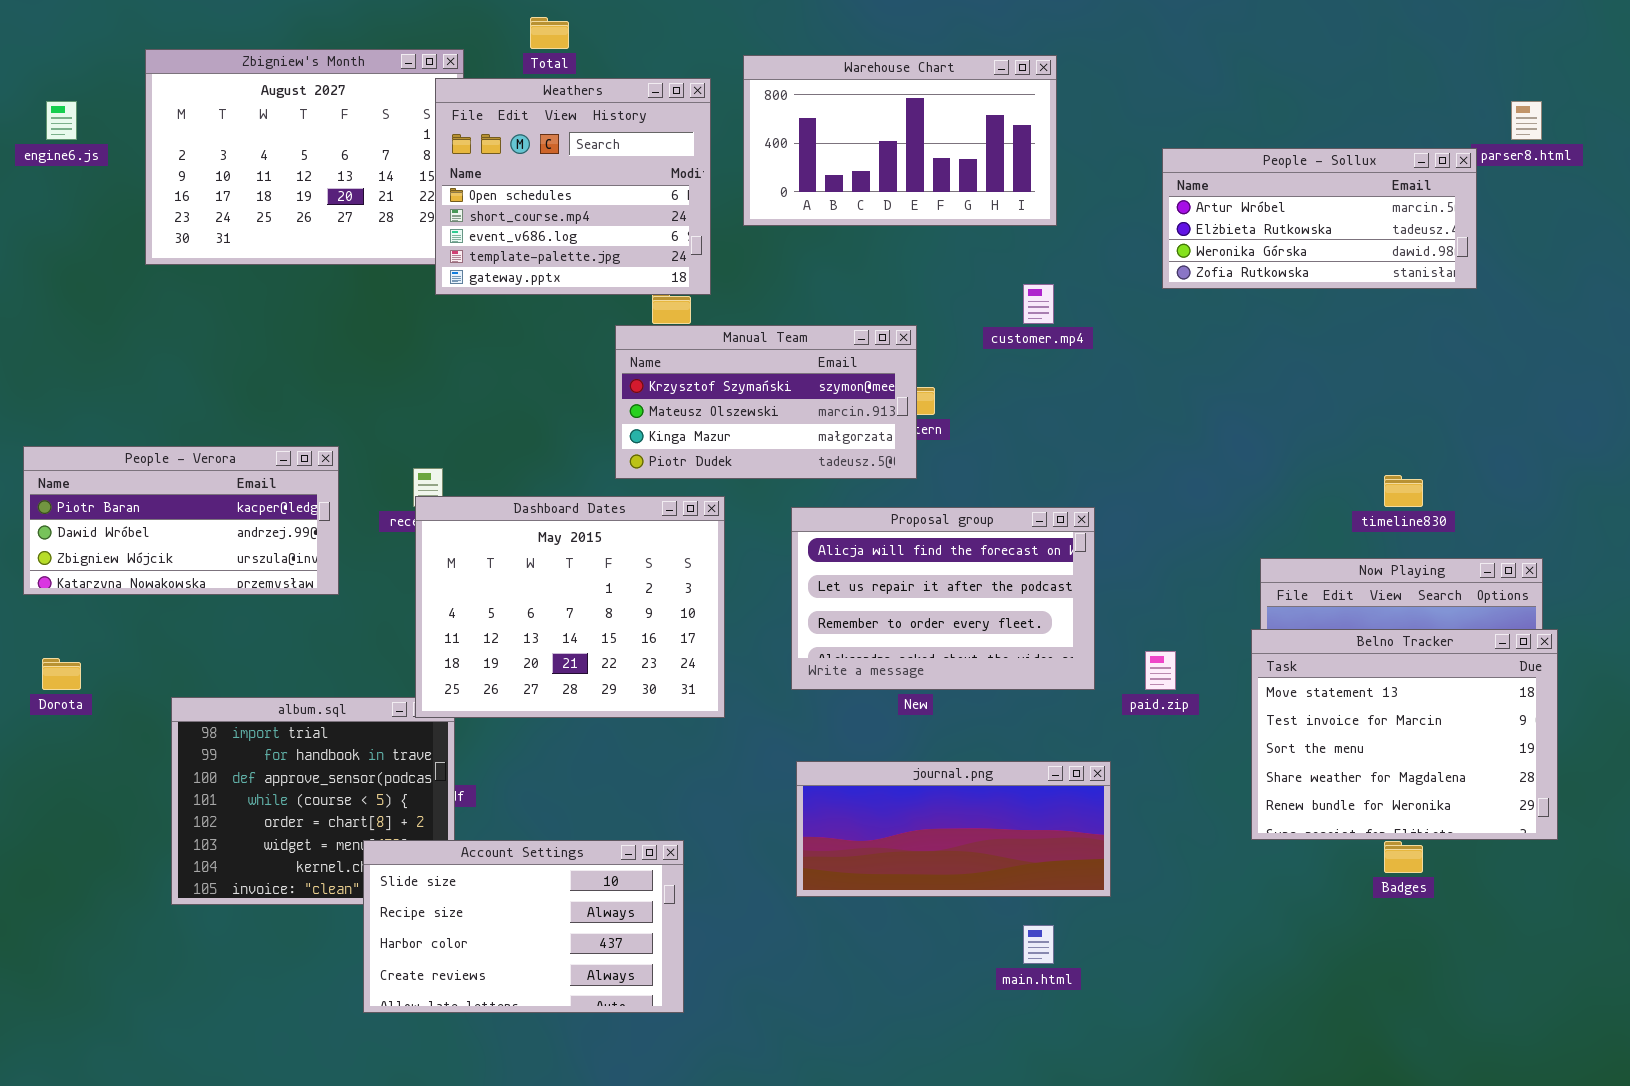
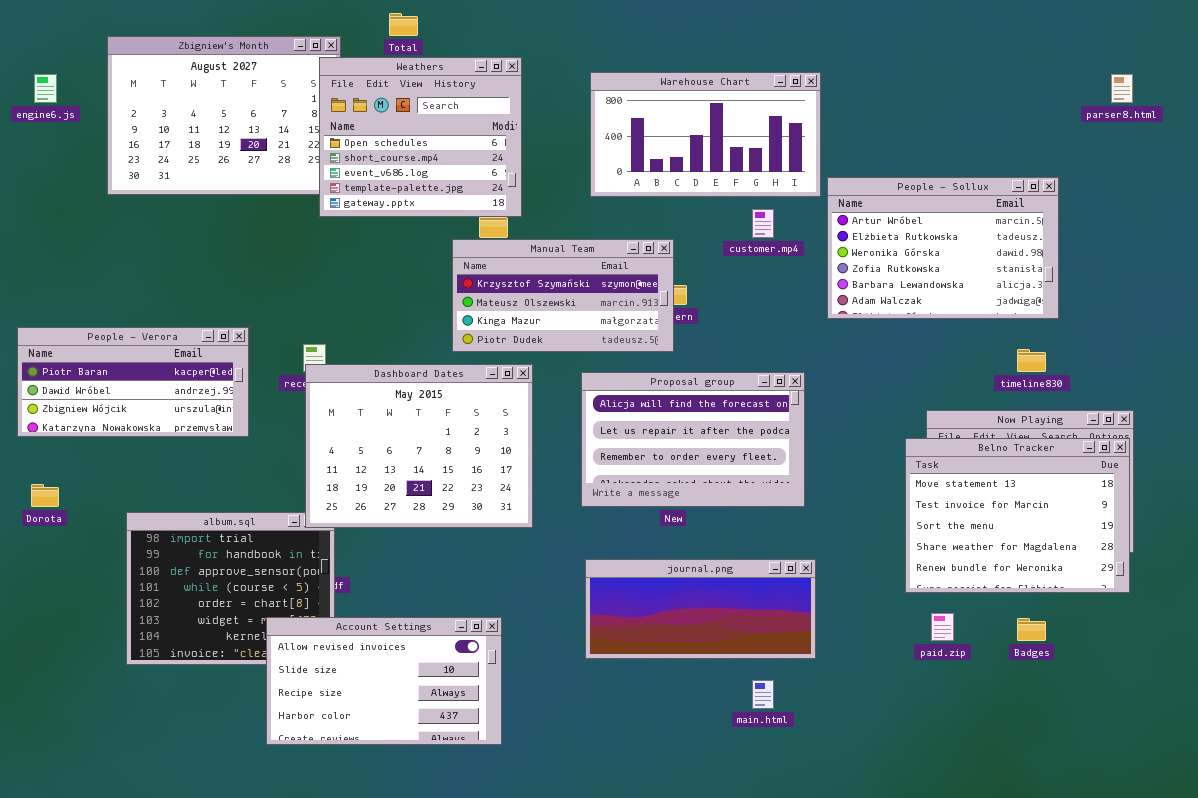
Warehouse Chart: [743,55,1057,226] -> [590,72,821,197], moved
People - Sollux: [1162,148,1477,289] -> [827,177,1059,319], moved, resized
Belno Tracker: [1251,629,1558,840] -> [905,438,1130,593], moved
paid.zip: [1145,651,1176,690] -> [931,613,954,641], moved
Account Settings: [363,840,684,1013] -> [266,617,502,745], scrolled up 1 row

